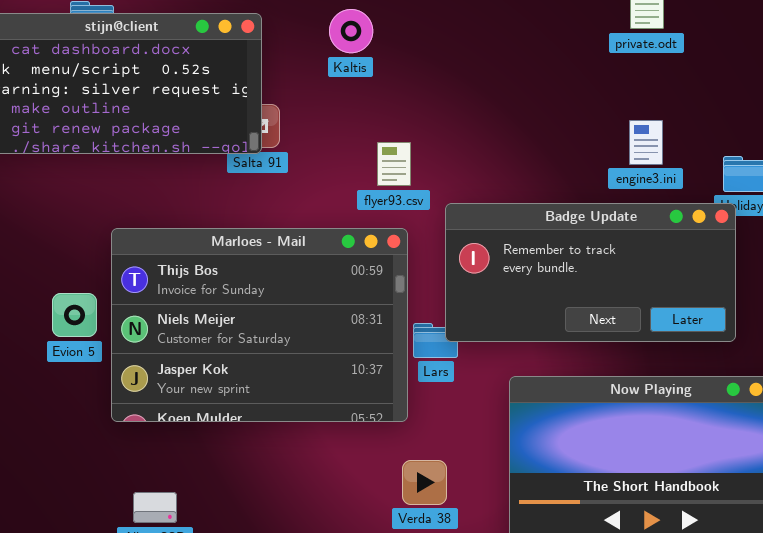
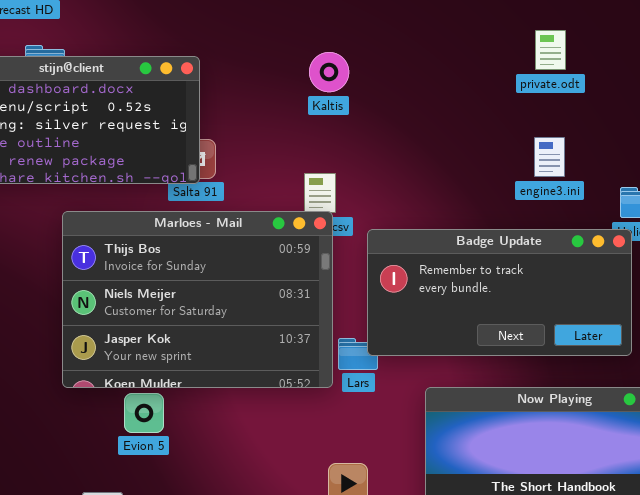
Kaltis: [329,9,373,53] -> [309,52,349,92], moved
engine3.ini: [629,120,663,165] -> [534,137,565,177], moved
Marloes - Mail: [111,228,408,422] -> [62,211,333,388], moved
Evion 5: [52,293,97,337] -> [124,393,164,433], moved

